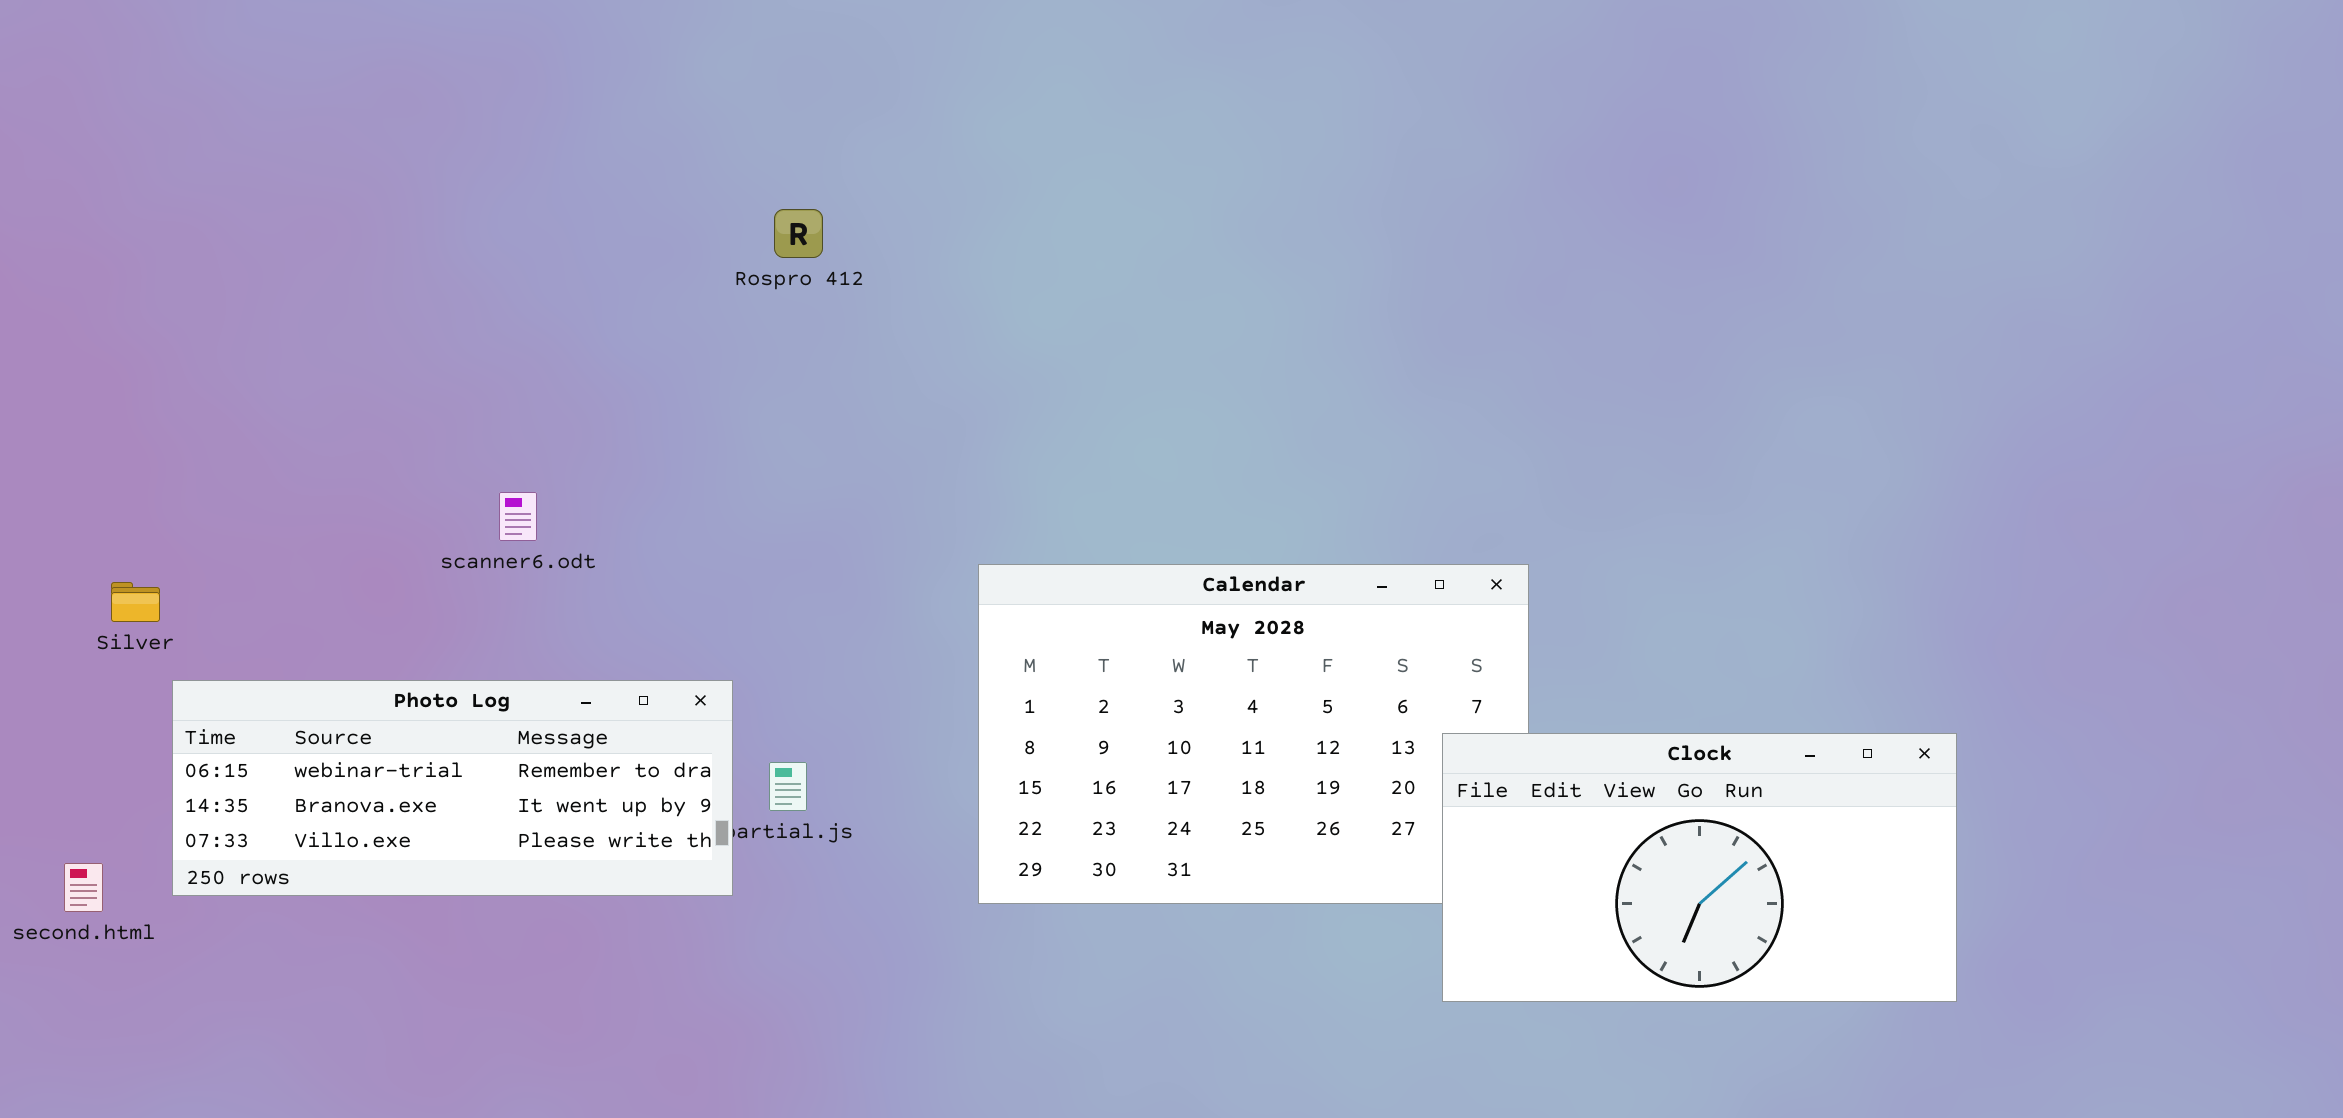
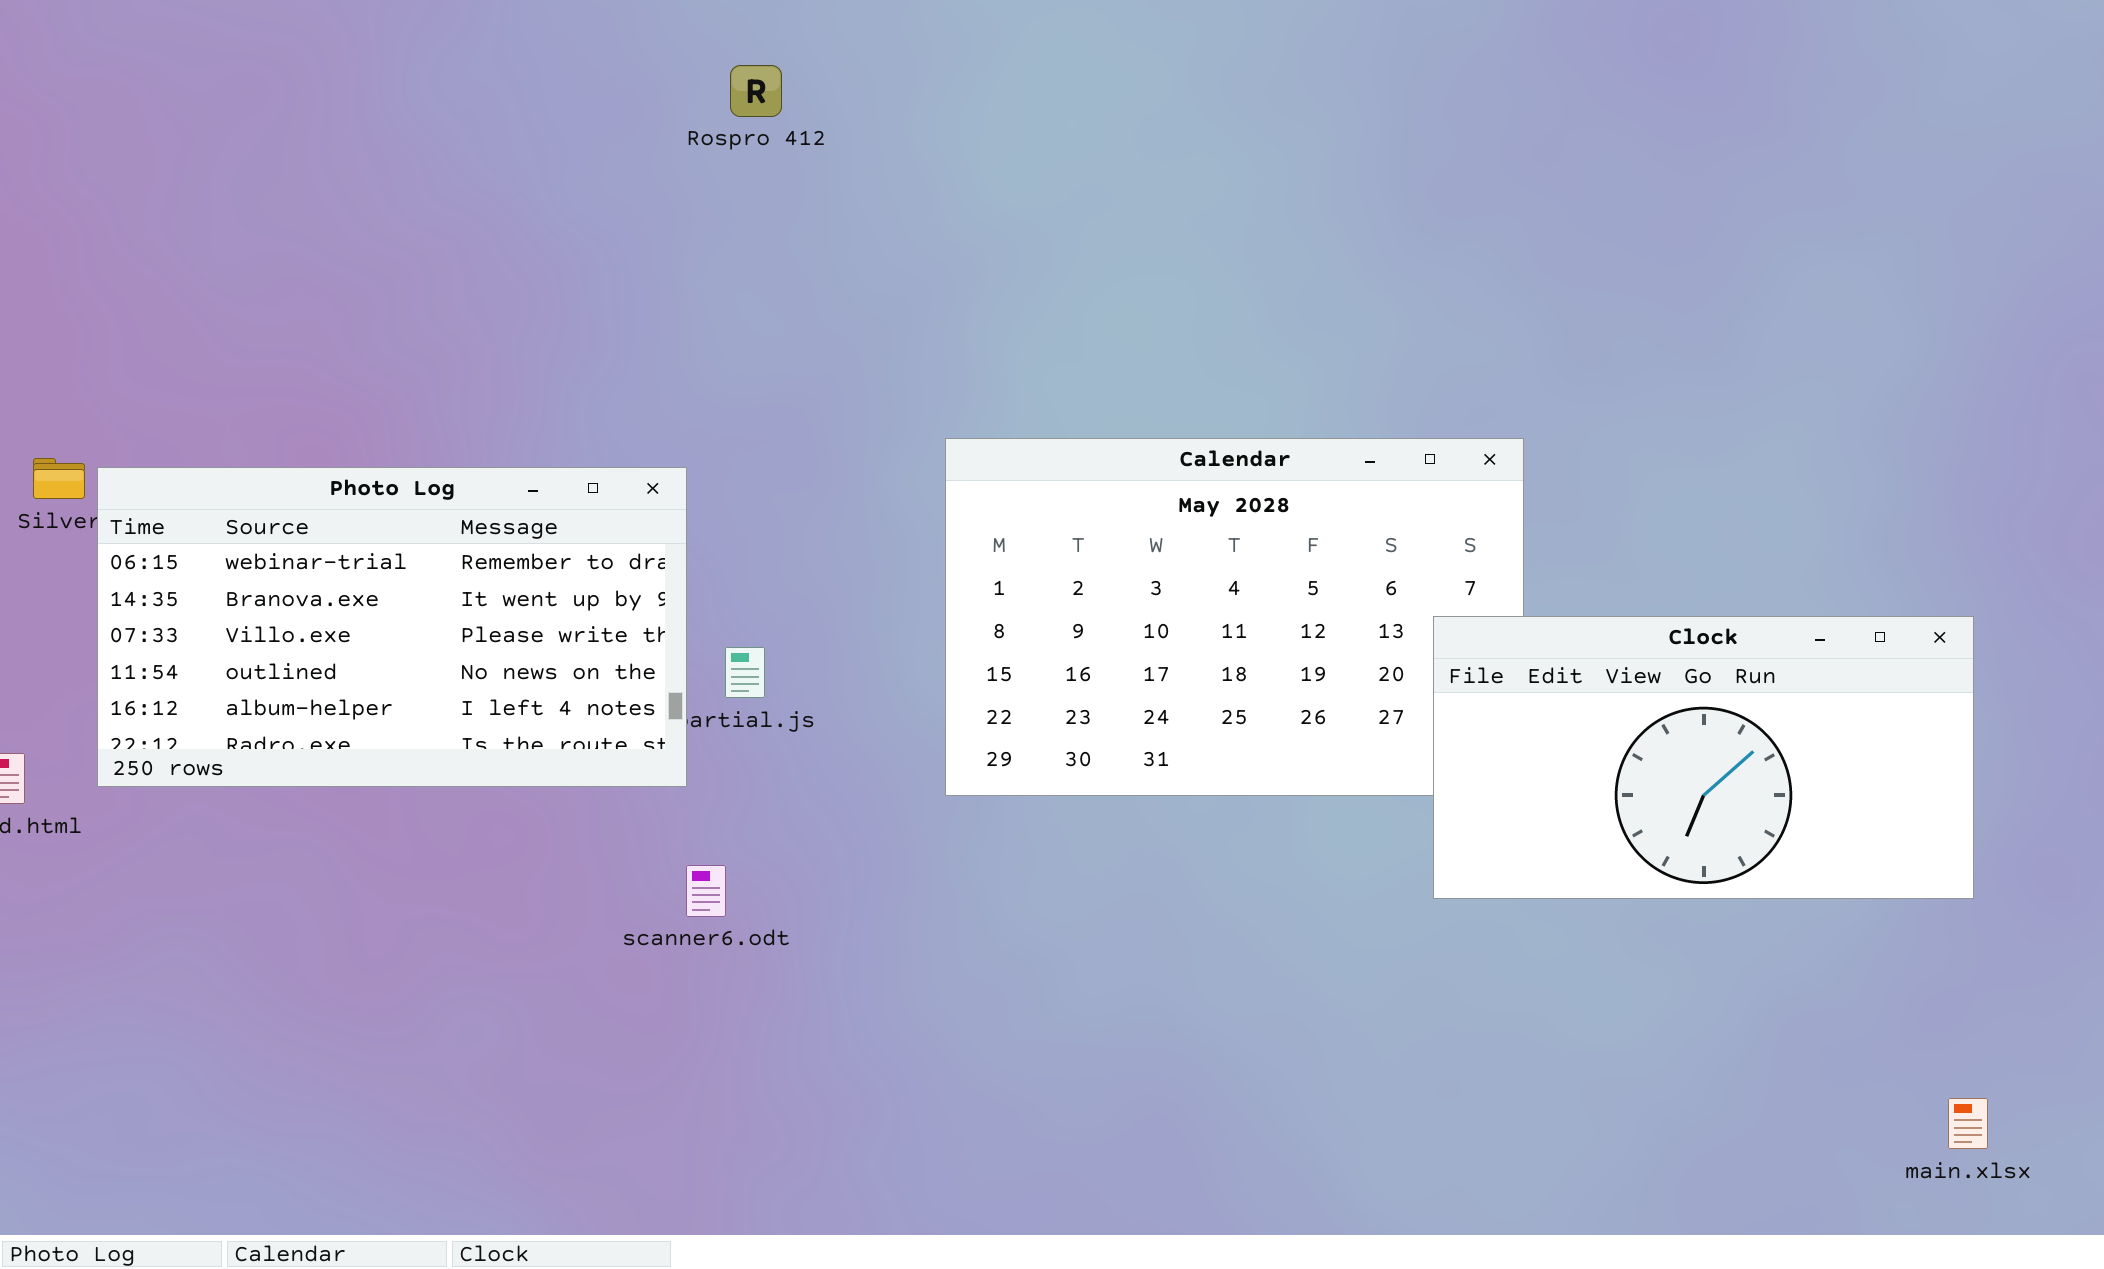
scanner6.odt: [499,492,537,541] -> [686,865,726,917], moved
Photo Log: [172,680,733,896] -> [97,467,687,787], resized

